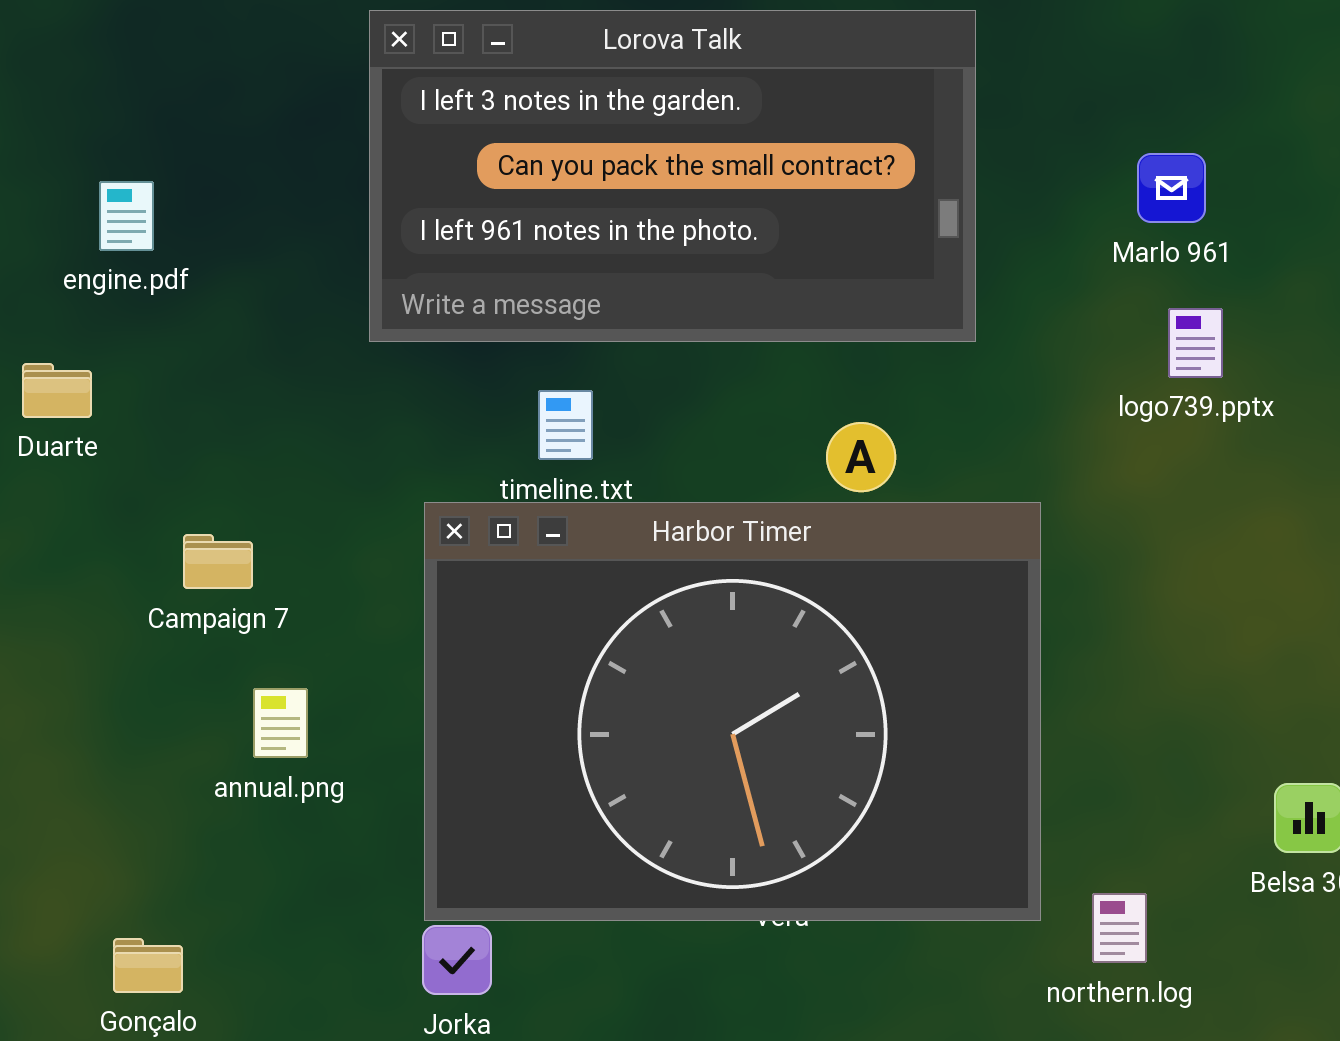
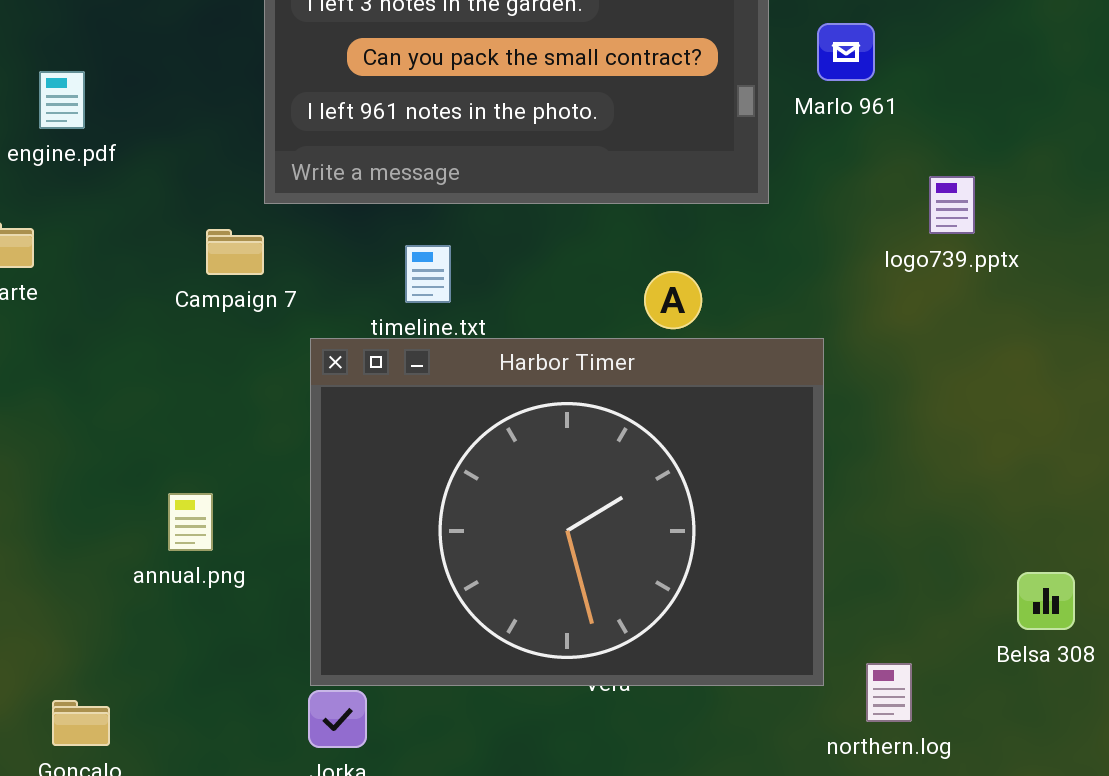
Marlo 961: [1137,153,1206,223] -> [817,23,875,81], moved
Campaign 7: [183,534,253,589] -> [206,229,264,275], moved

